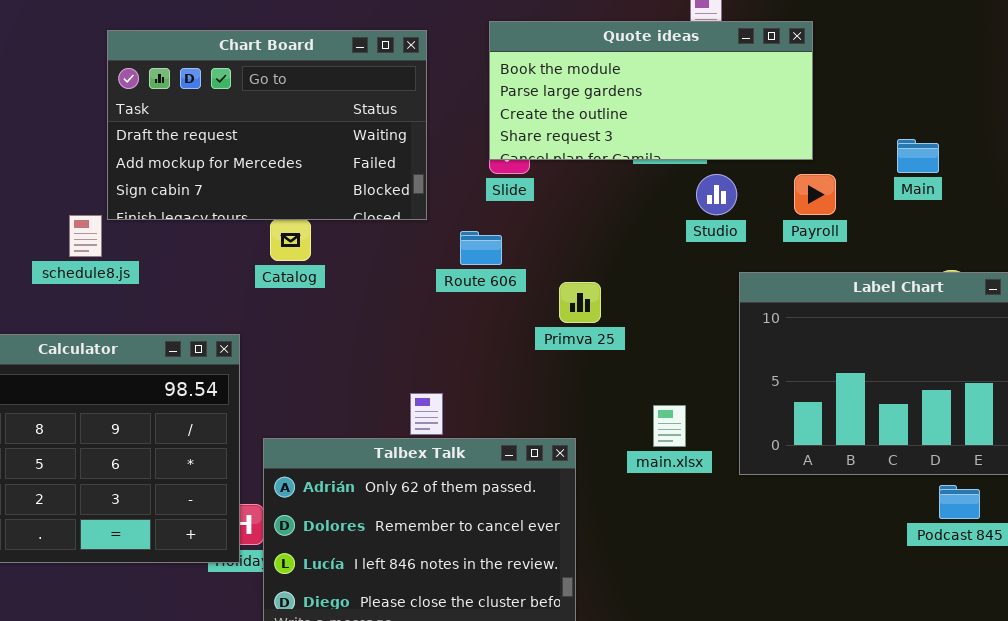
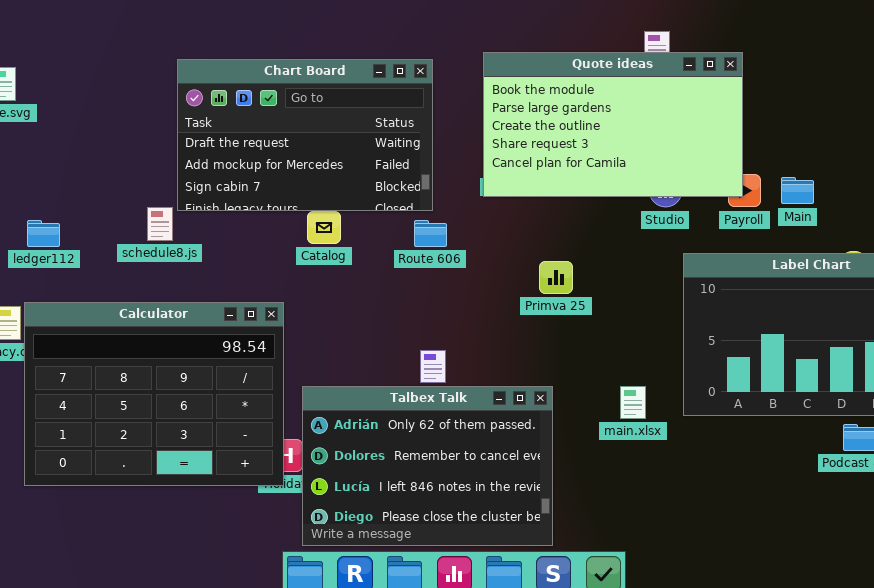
Quote ideas: [489,21,813,160] -> [483,52,743,197], resized
Main: [897,139,939,173] -> [781,177,814,204], moved
Route 606: [460,231,502,265] -> [414,220,447,247], moved
main.xlsx: [653,405,686,447] -> [620,386,646,419], moved

